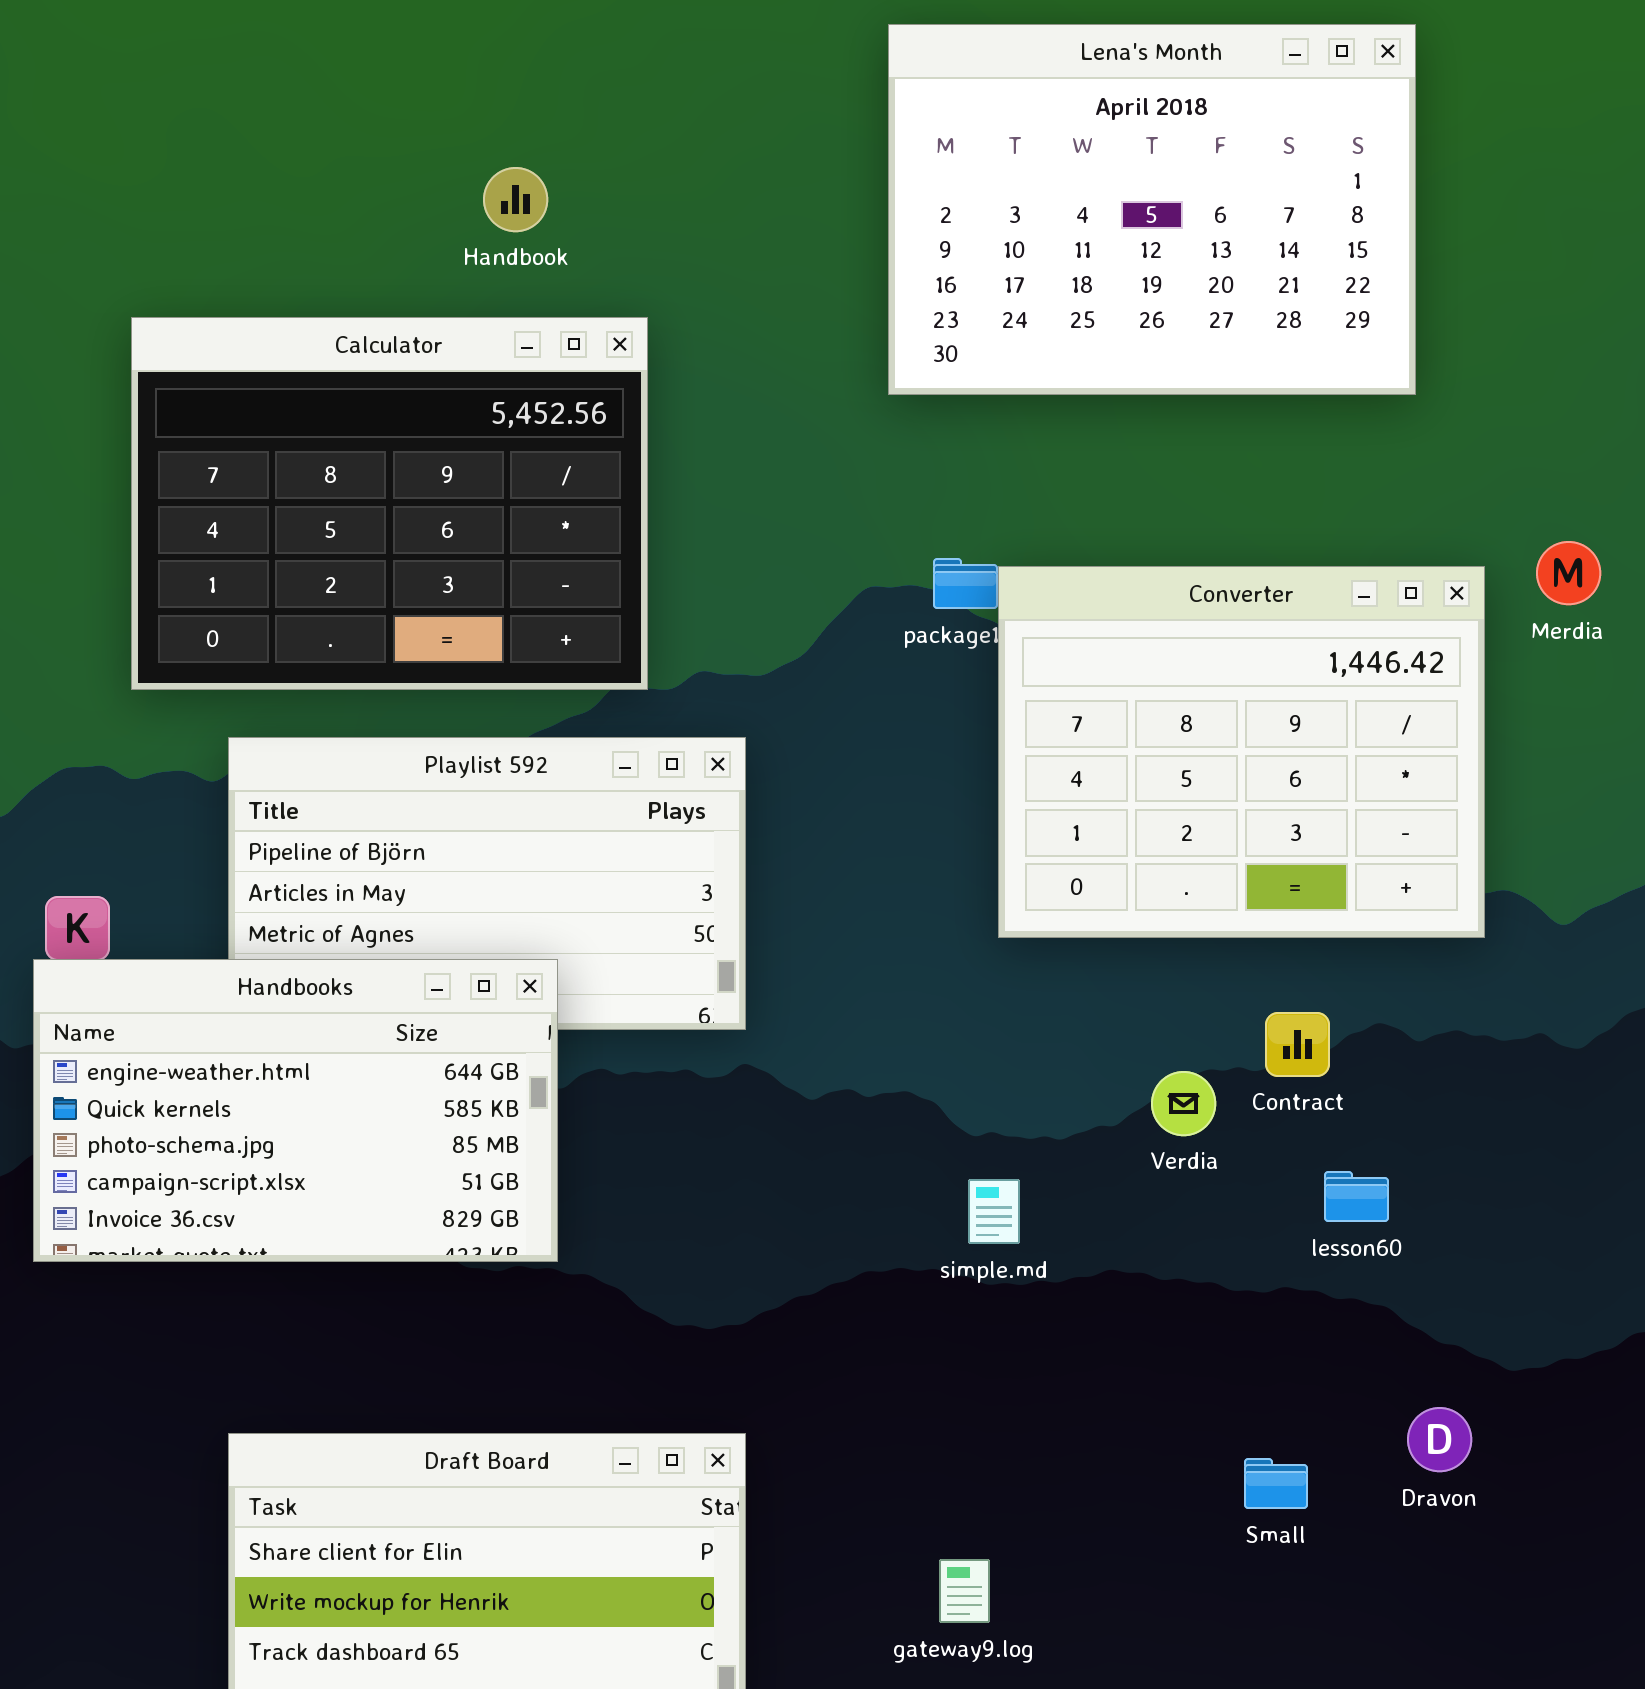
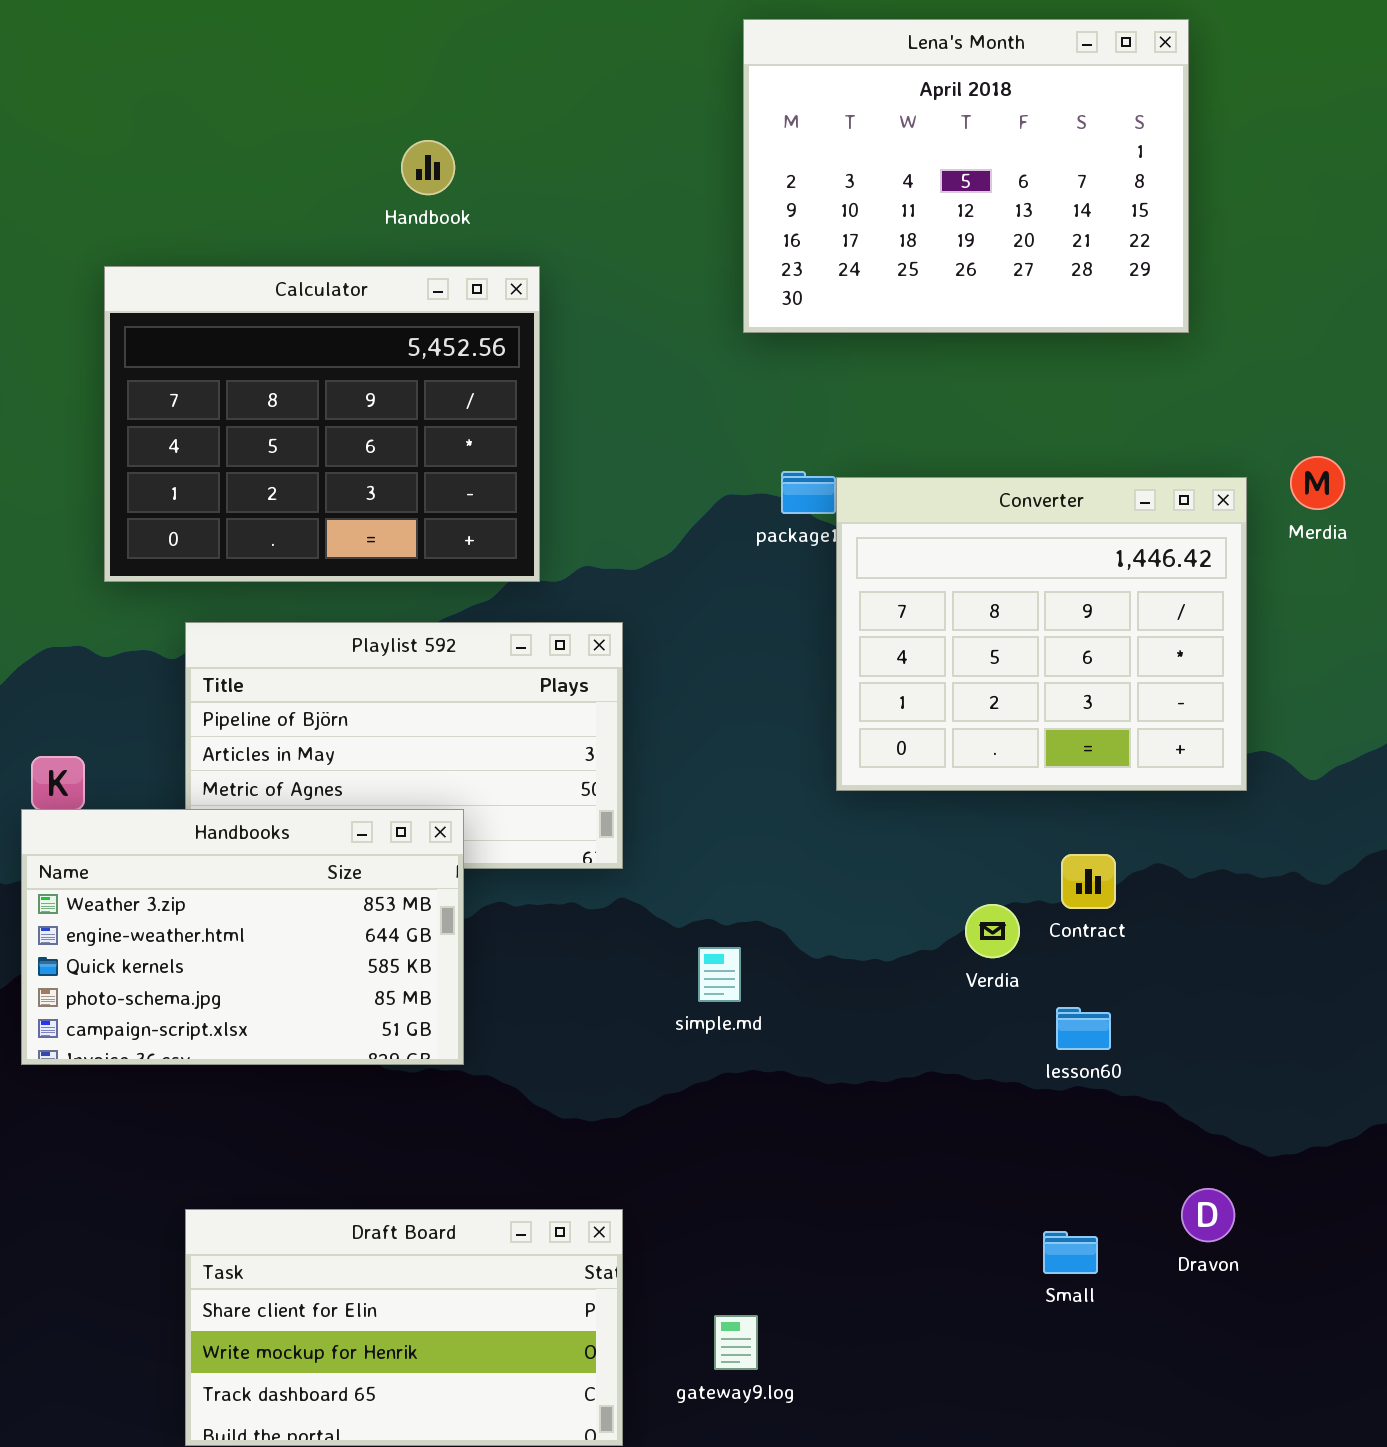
Handbooks: [33,959,558,1262] -> [21,809,464,1065], scrolled up 1 row
lesson60: [1324,1171,1389,1222] -> [1056,1007,1111,1050], moved
simple.md: [968,1179,1020,1244] -> [698,947,741,1002], moved
gateway9.log: [939,1559,990,1623] -> [714,1315,758,1370], moved

